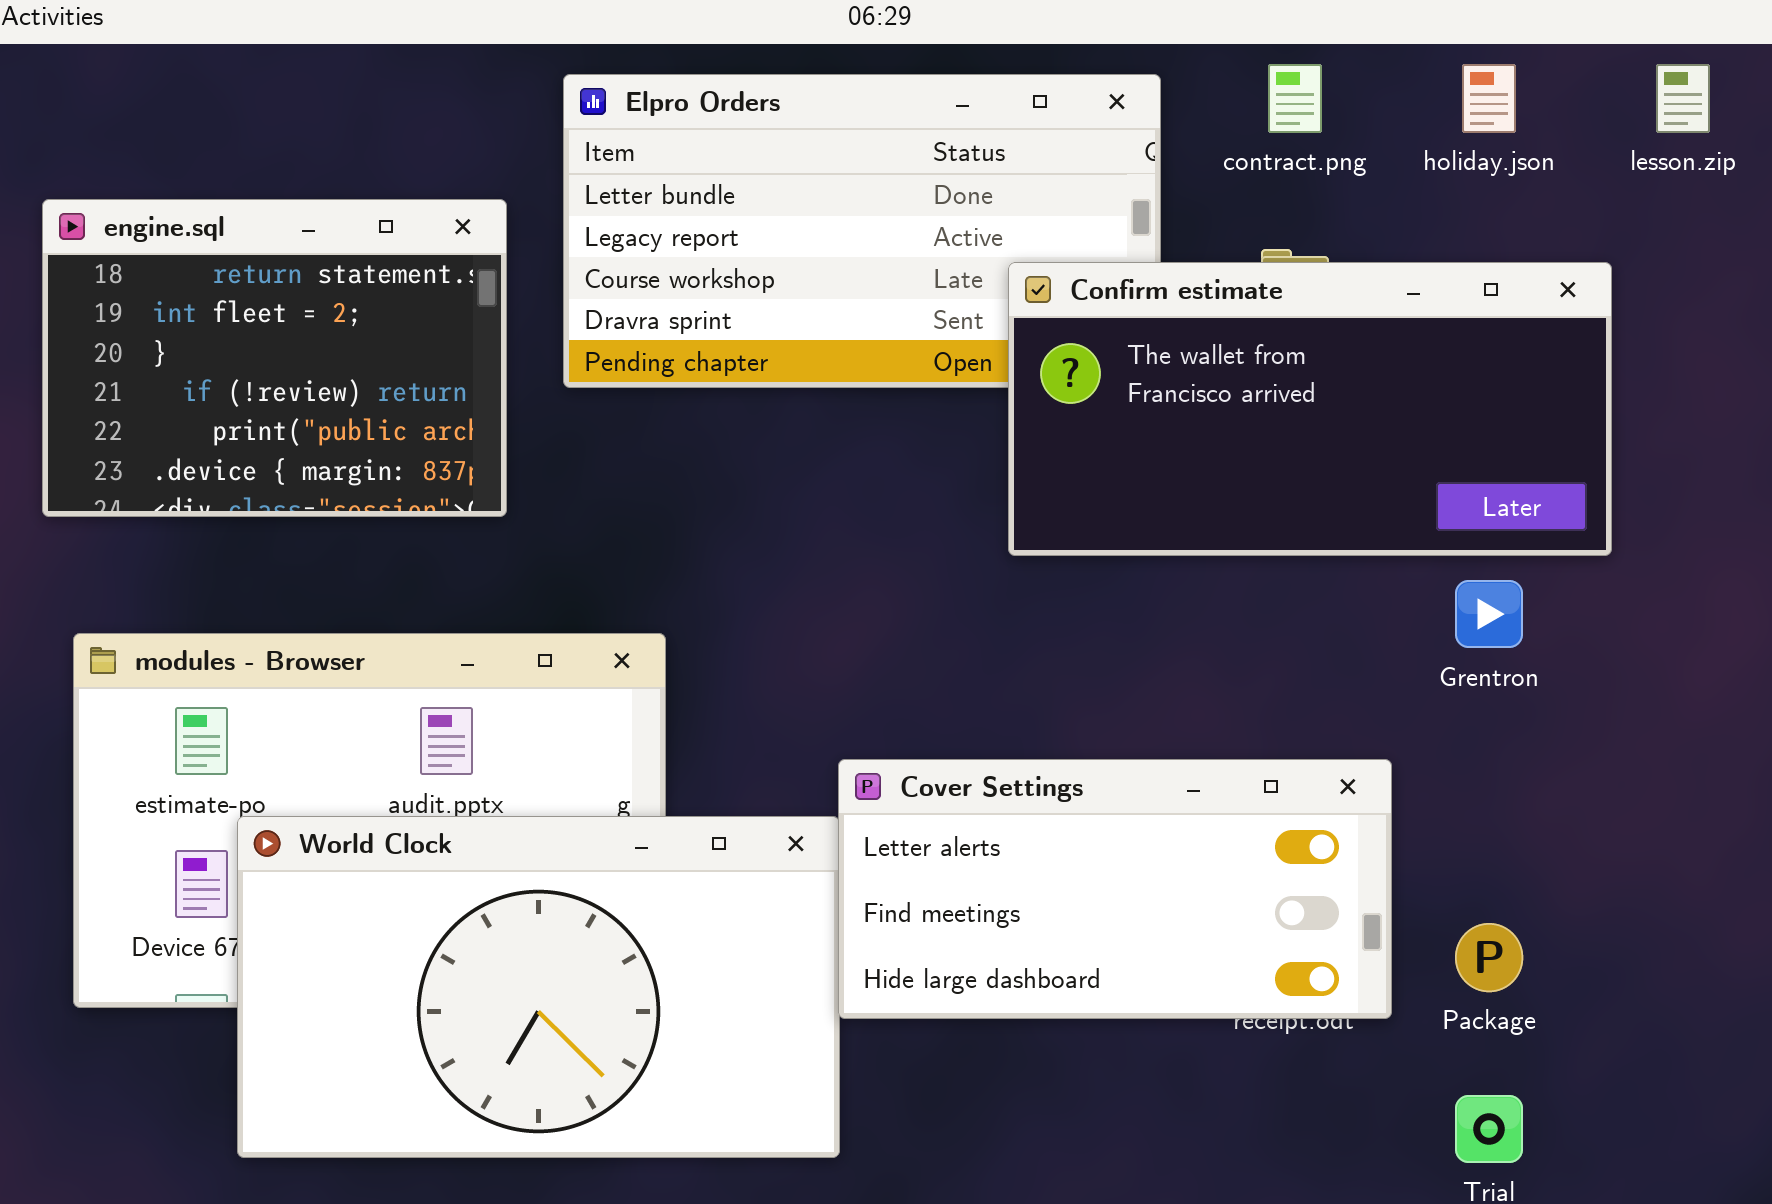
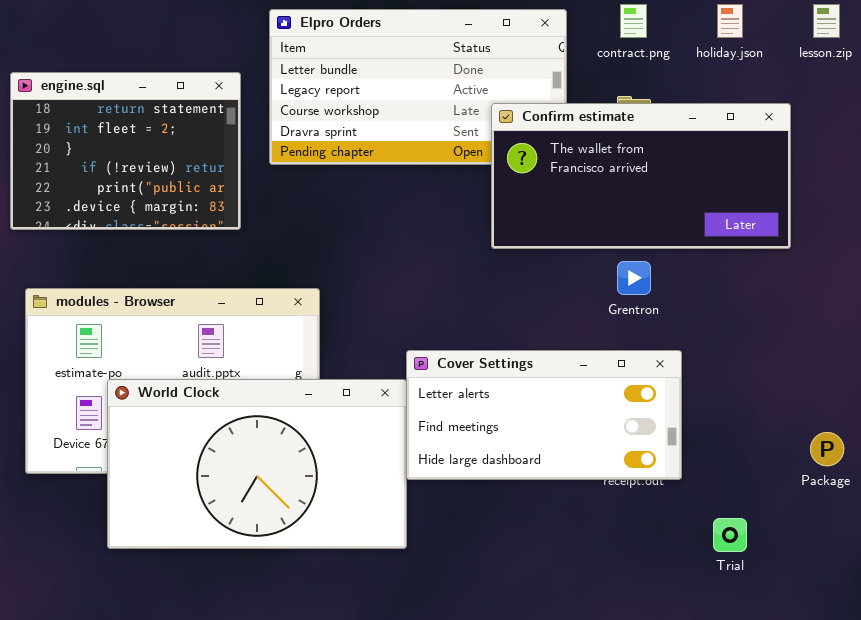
Grentron: [1455,580,1523,648] -> [617,261,651,295], moved
Package: [1455,923,1523,992] -> [810,432,844,466], moved

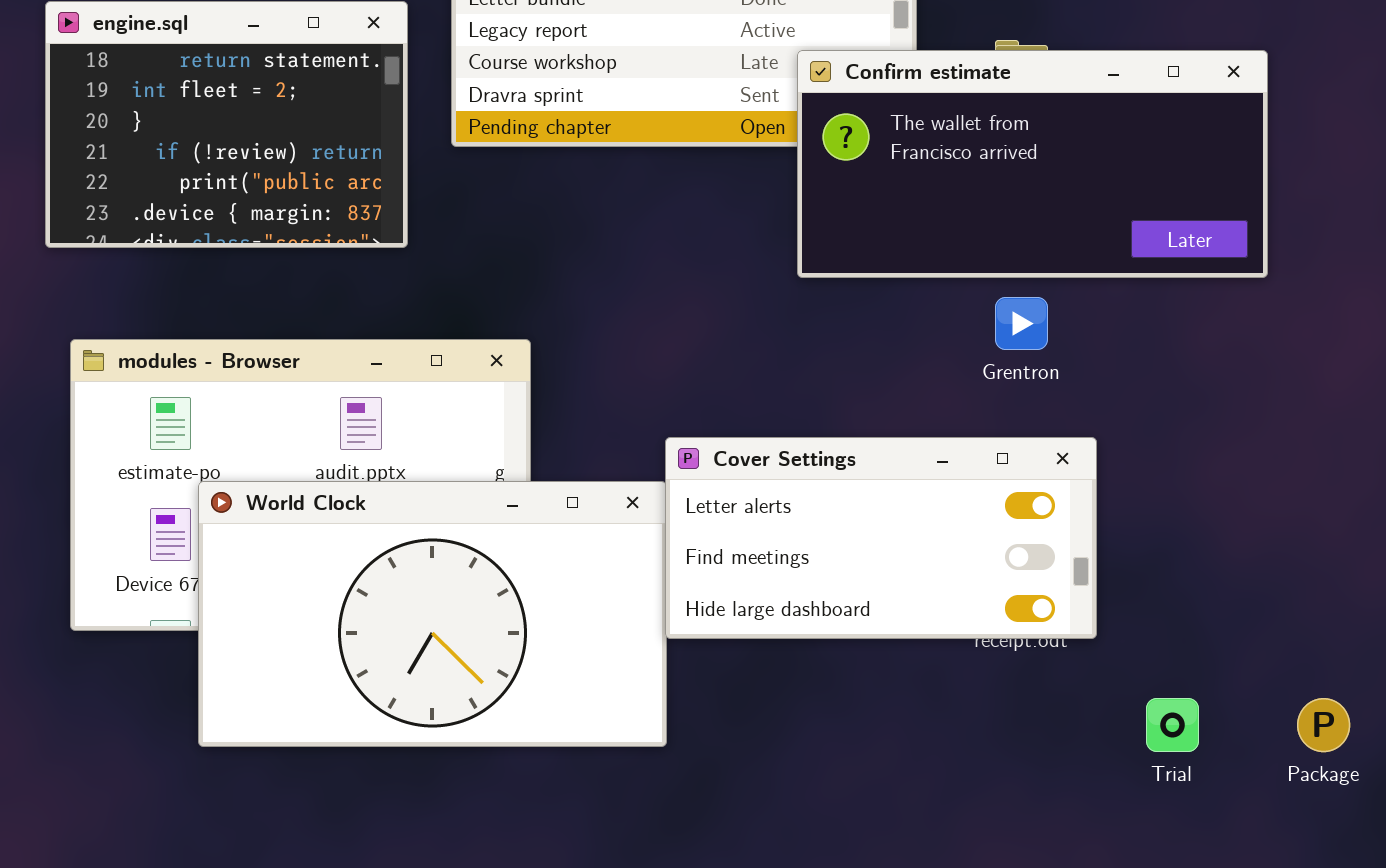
Package: [810,432,844,466] -> [1297,698,1350,752], moved

